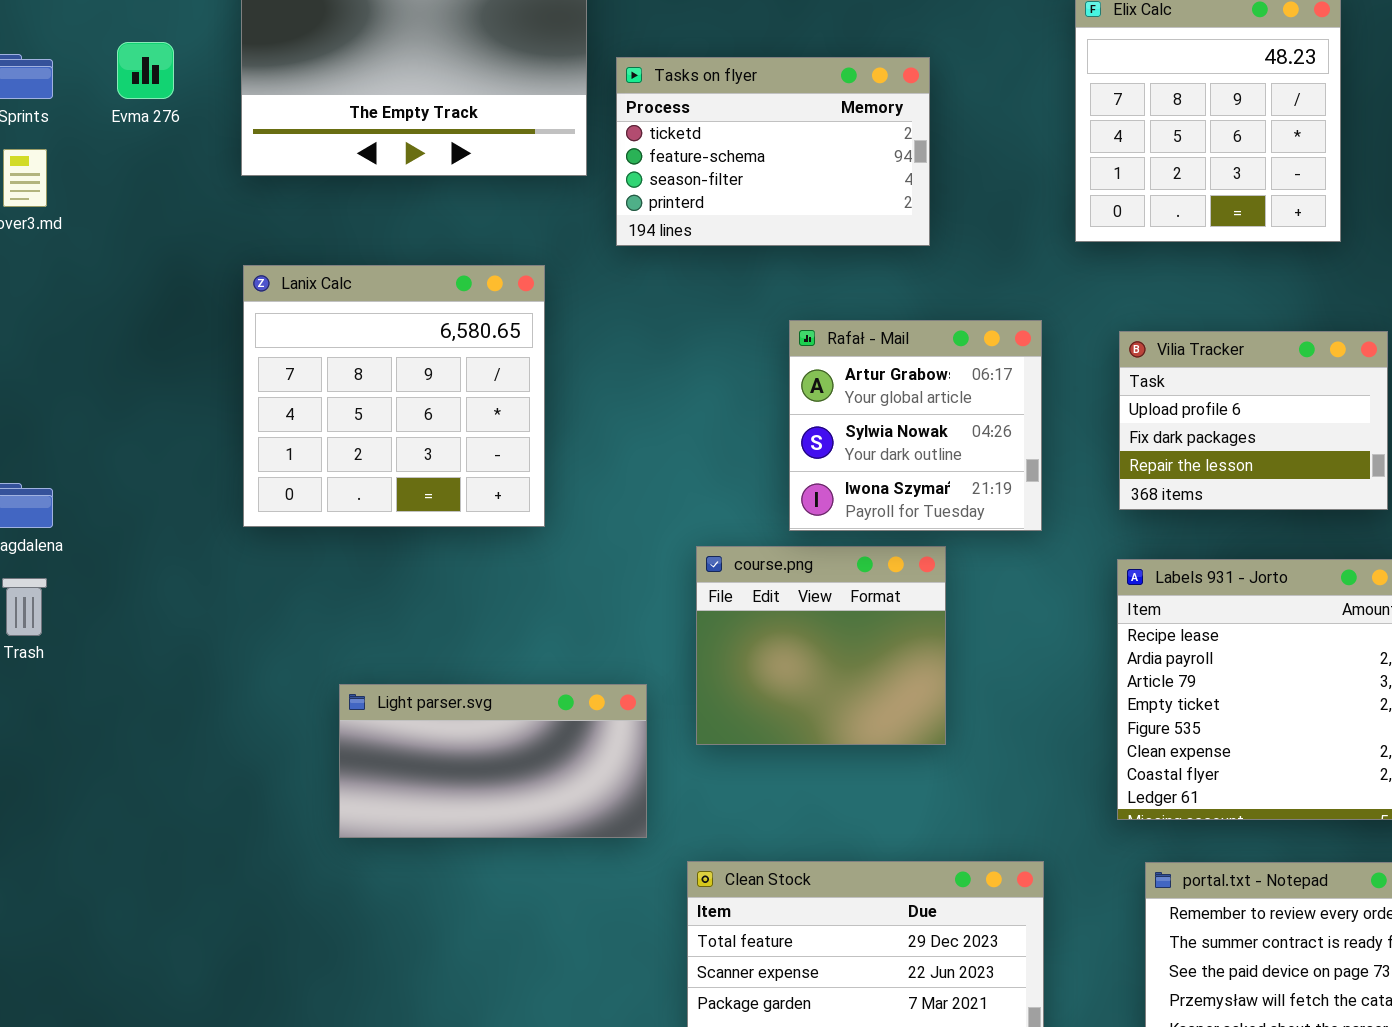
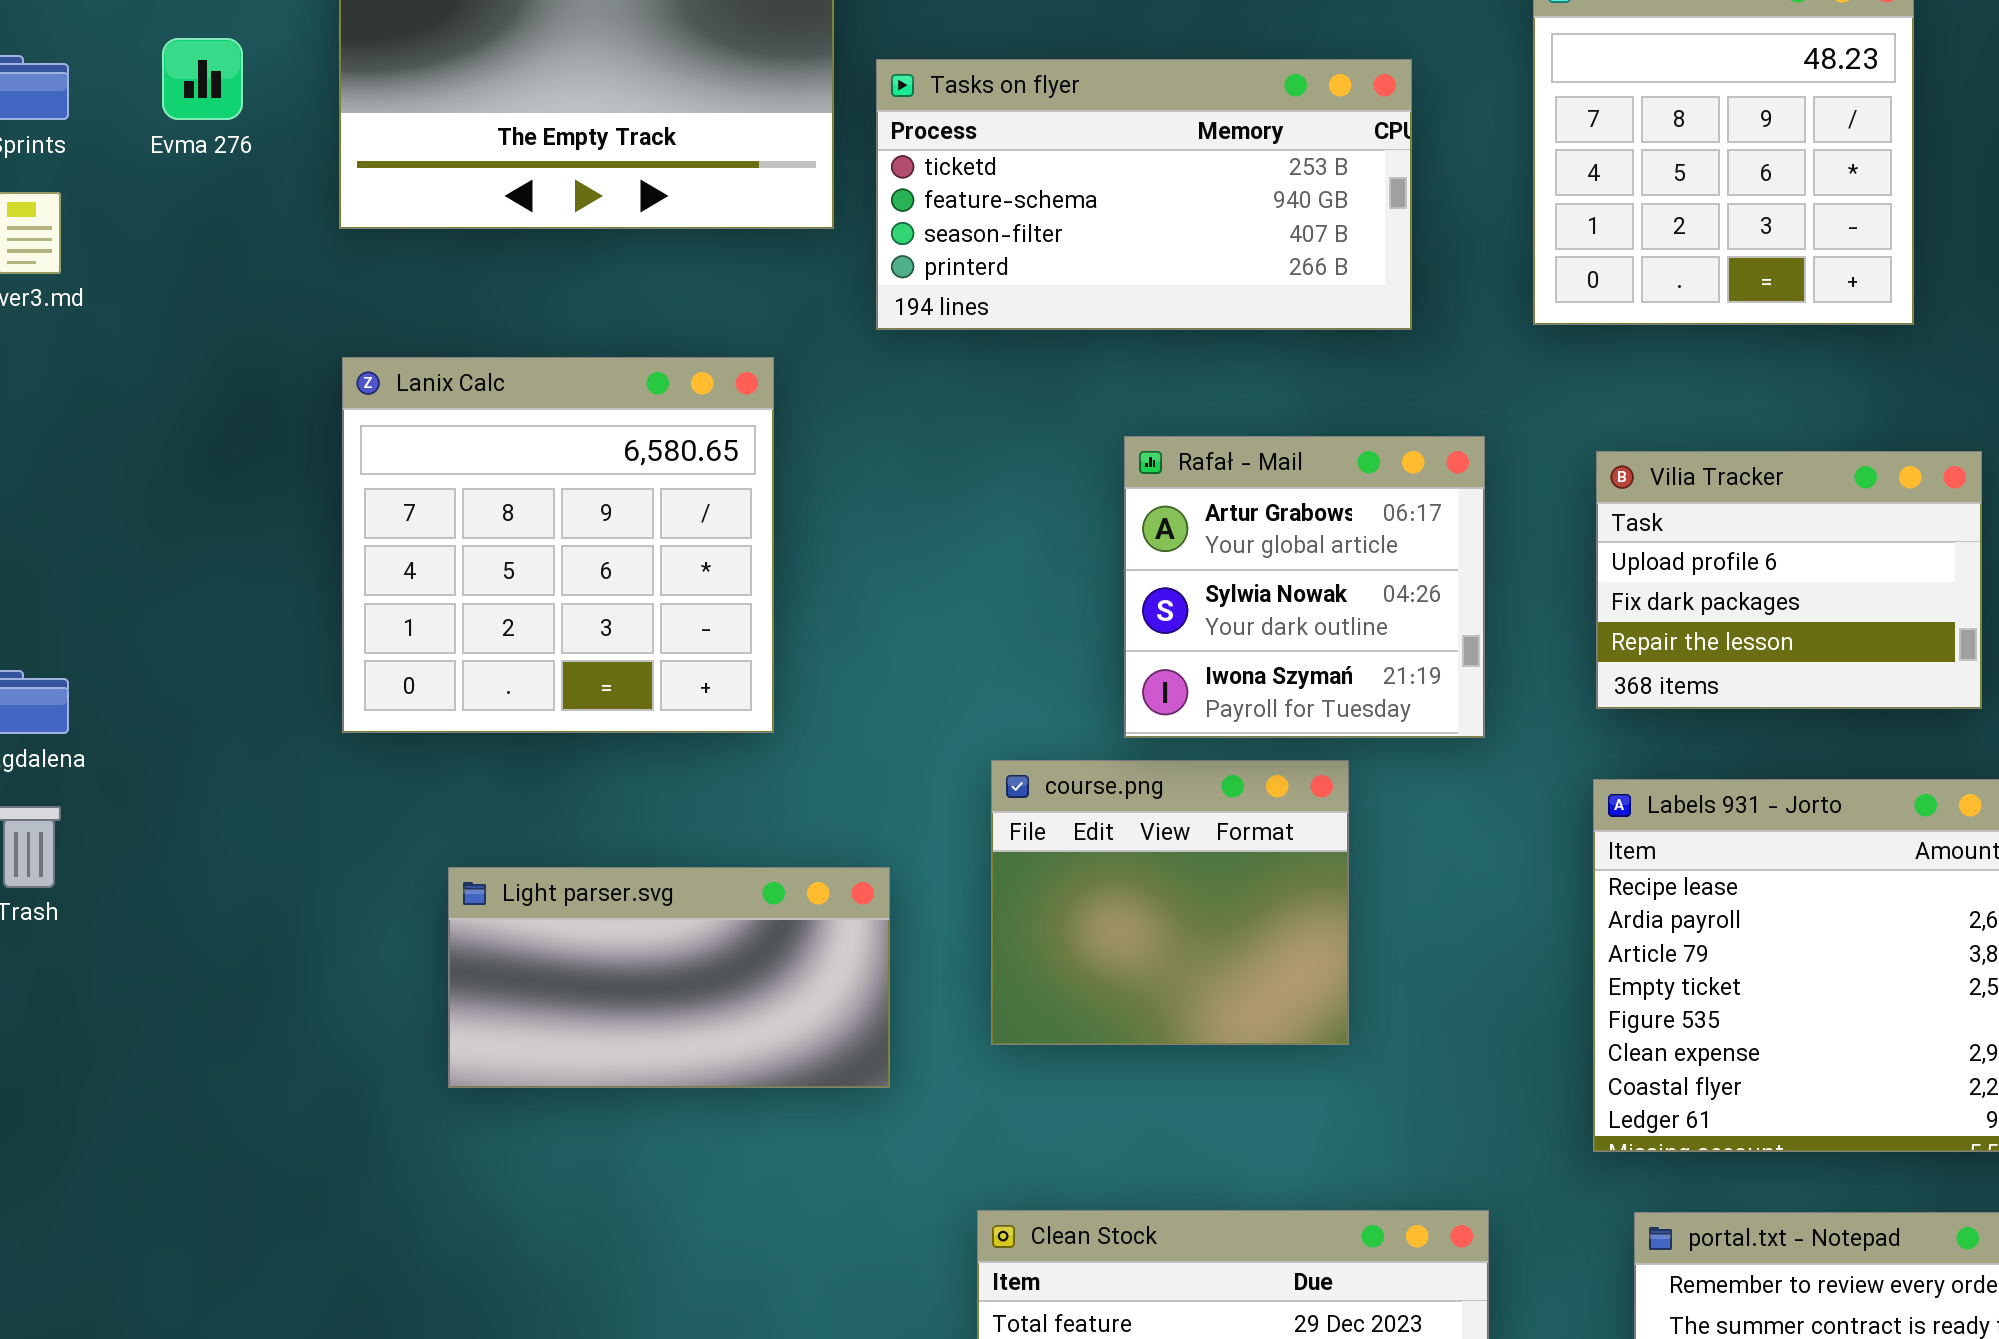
Tasks on flyer: [616,57,930,246] -> [876,59,1412,330], resized
Light parser.svg: [339,684,647,838] -> [448,867,890,1088], moved

